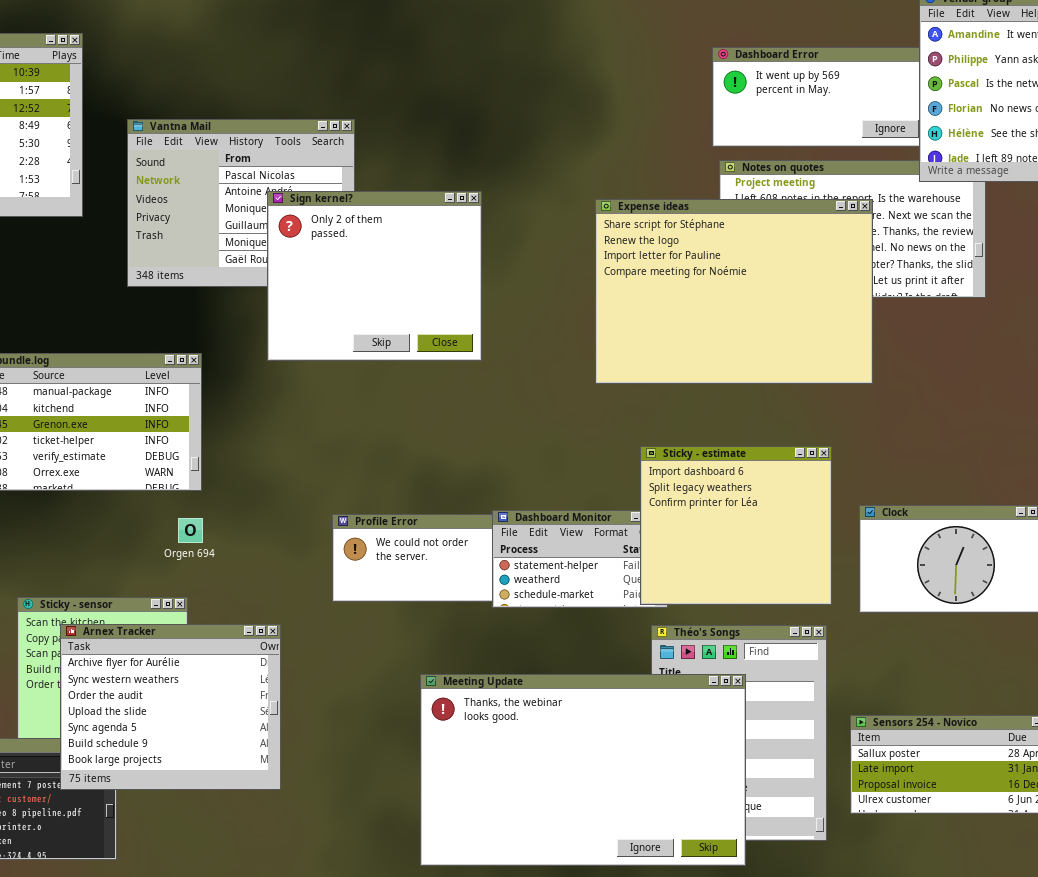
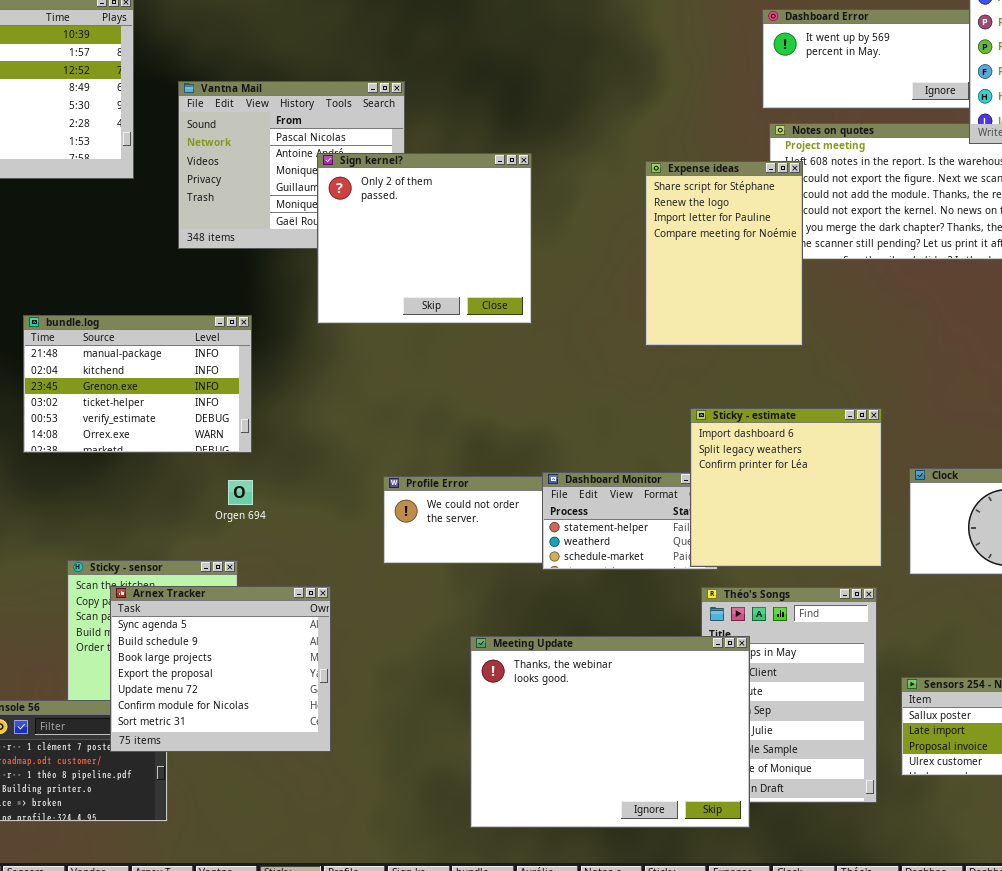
Expense ideas: [595,199,873,384] -> [645,161,803,346], resized
Arnex Tracker: [60,624,281,790] -> [110,586,331,752], scrolled down 4 rows
Meeting Update: [420,674,746,866] -> [470,636,750,828], resized

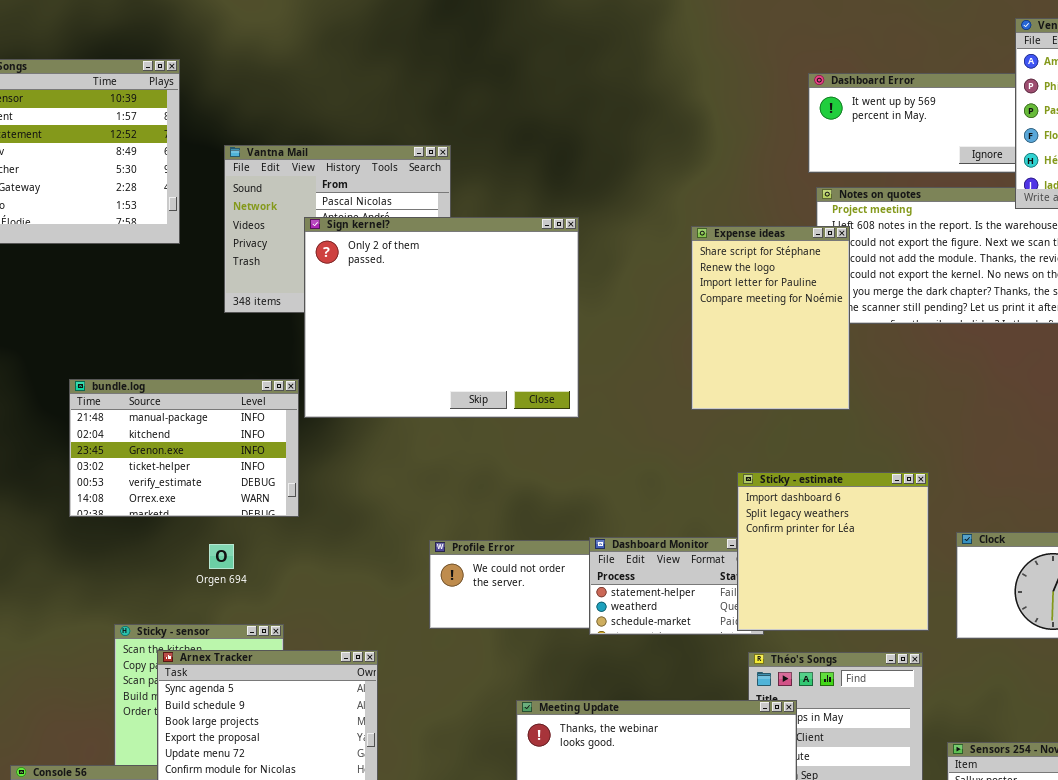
Sign kernel?: [317,153,532,324] -> [304,217,579,418], resized
Orgen 694: [228,480,253,505] -> [209,544,234,569], moved

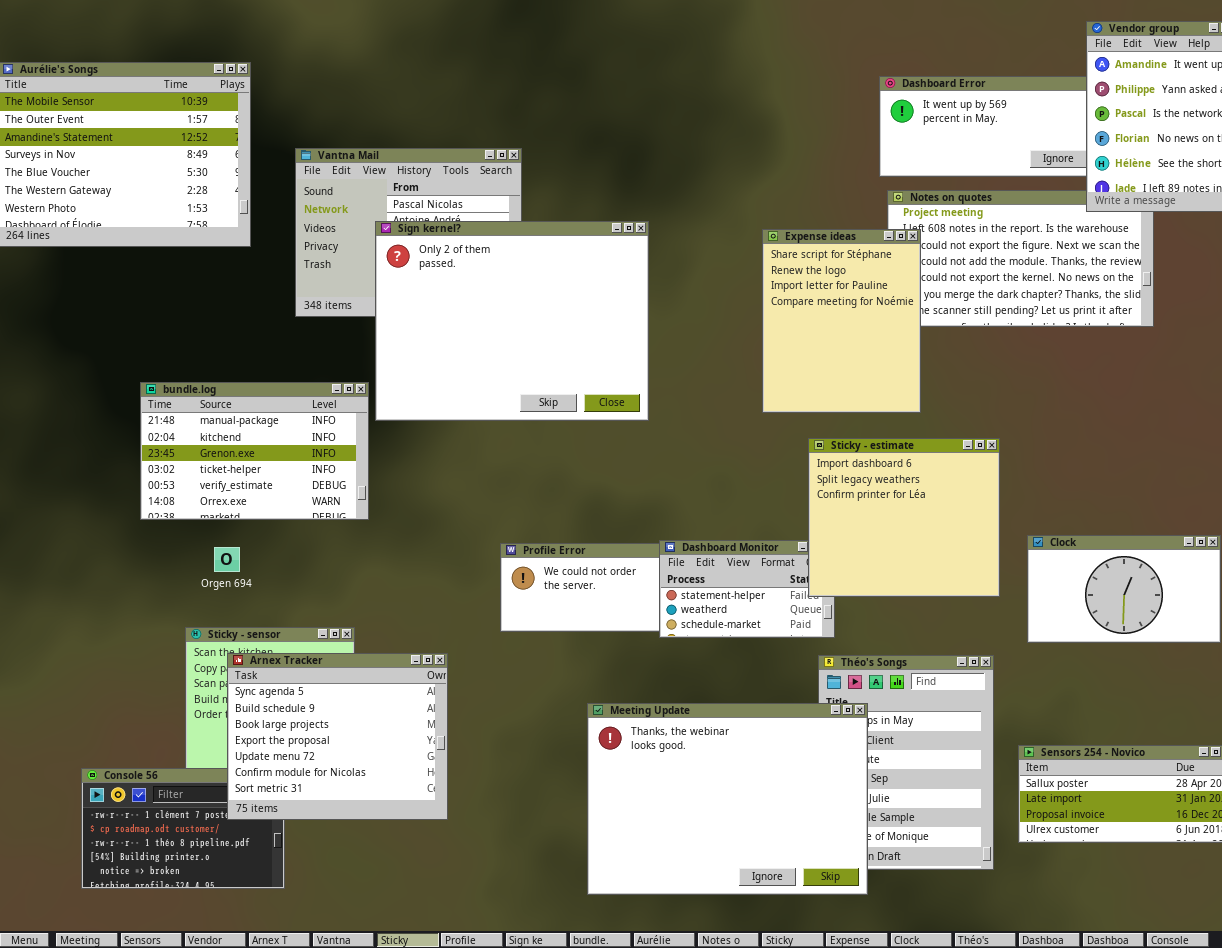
Sticky - estimate: [737,472,929,631] -> [808,438,1000,597], moved
Orgen 694: [209,544,234,569] -> [214,547,240,572], moved

